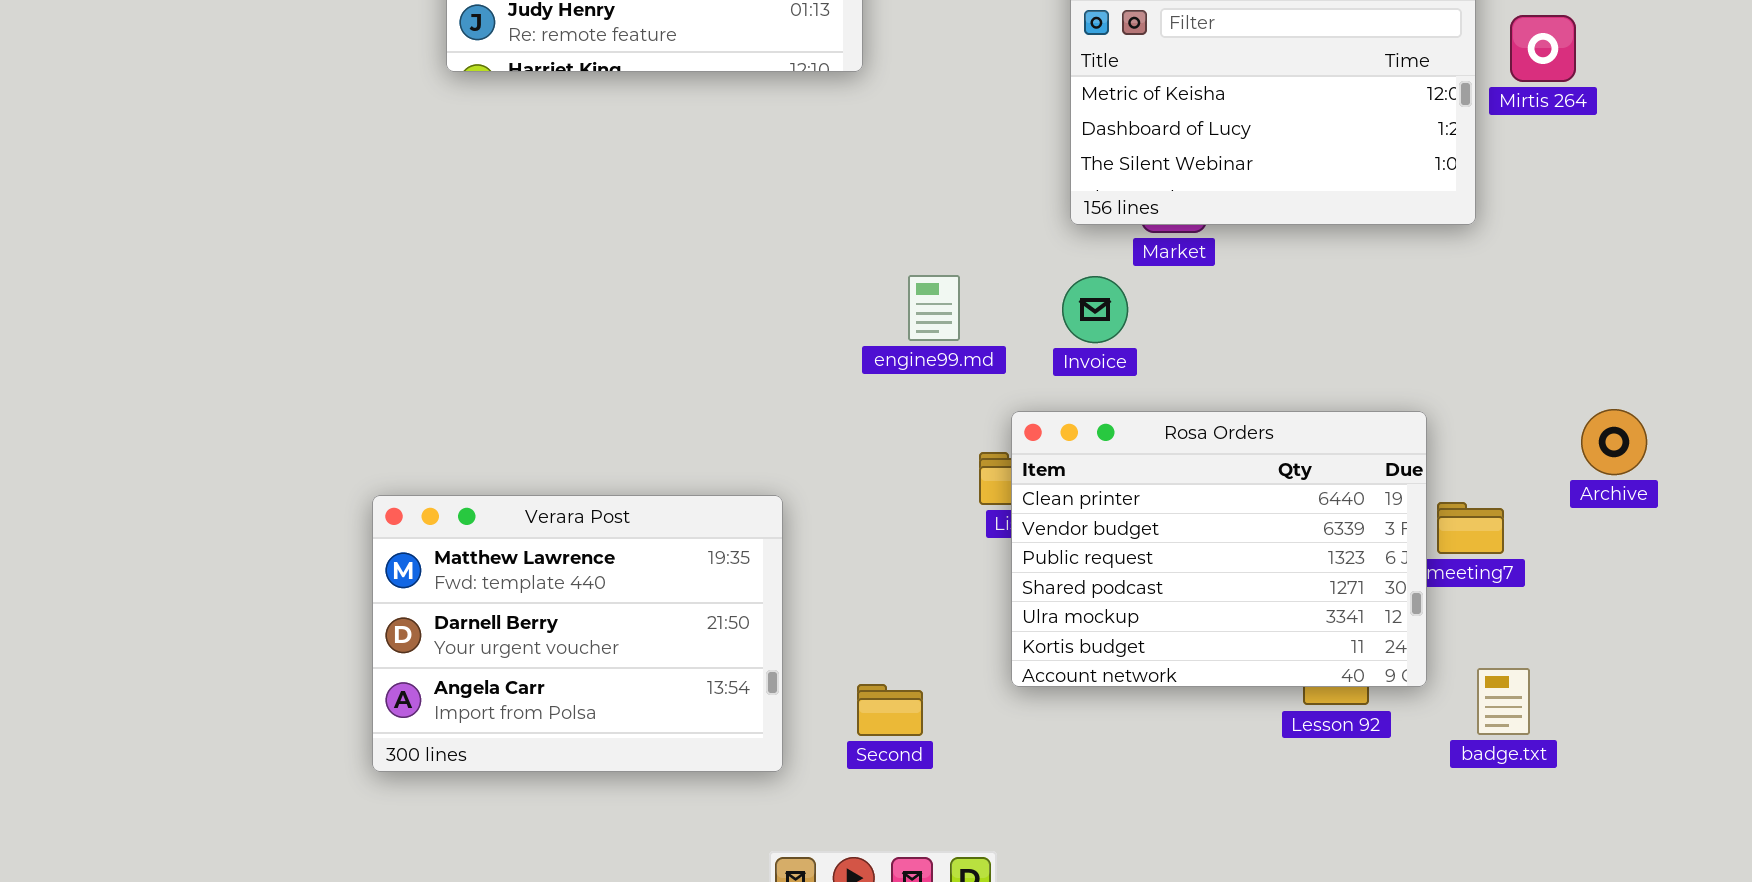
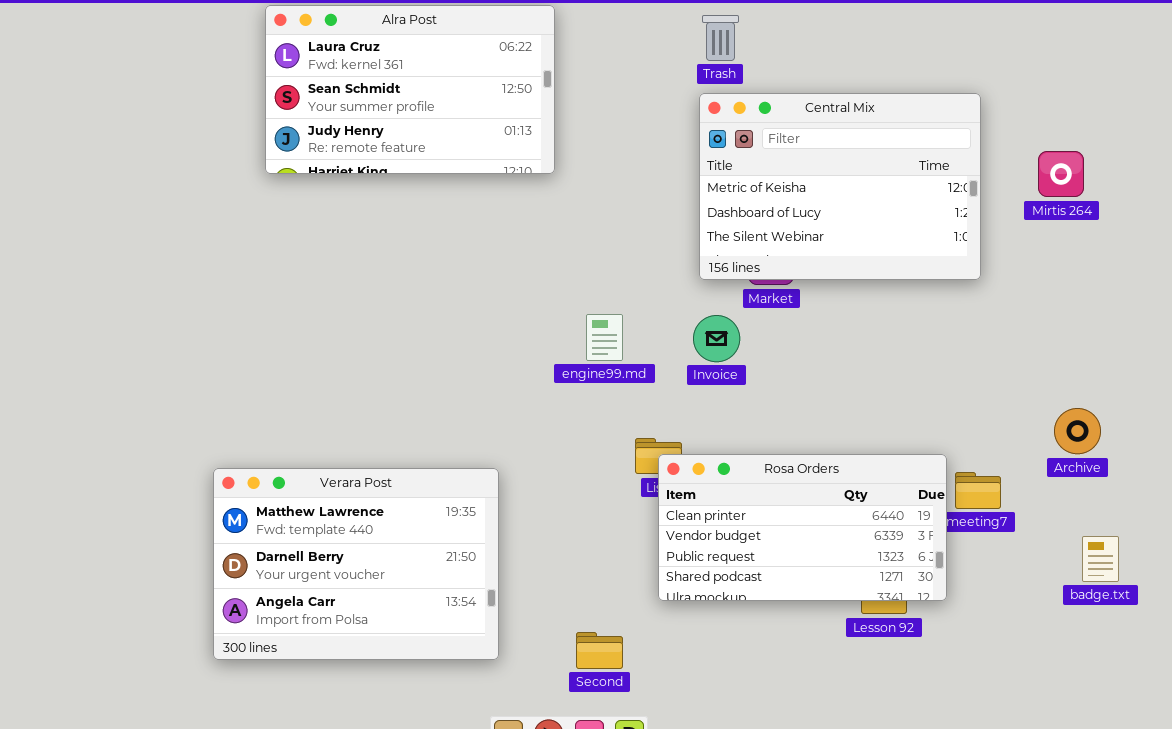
Mirtis 264: [1510,15,1576,82] -> [1038,151,1084,197], moved
Rosa Orders: [1011,411,1427,687] -> [658,454,947,601], resized
badge.txt: [1477,668,1530,735] -> [1082,536,1119,582], moved
Second: [857,684,923,736] -> [576,632,623,669], moved

